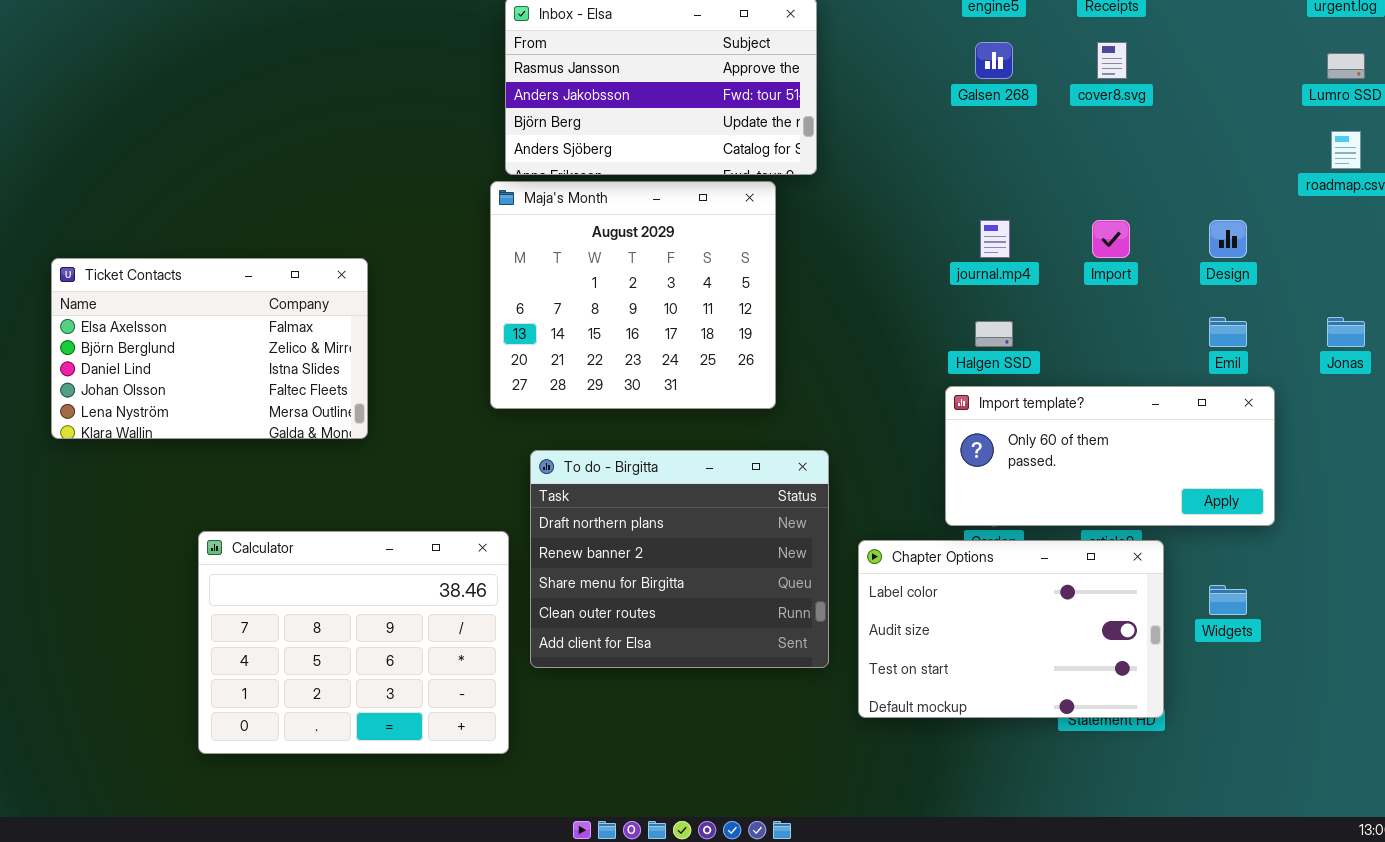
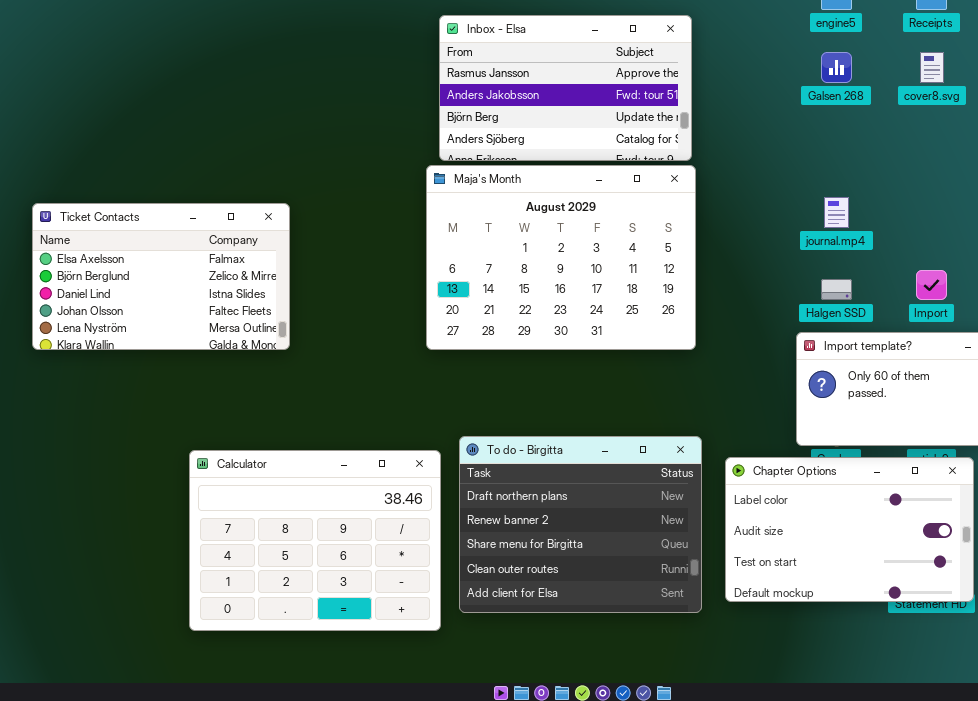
Maja's Month: [490,181,776,409] -> [426,165,696,350], resized
Import: [1092,220,1130,258] -> [916,270,947,300], moved
Ticket Contacts: [51,258,368,439] -> [32,203,290,350], moved
To do - Birgitta: [530,450,829,668] -> [459,436,702,613], moved

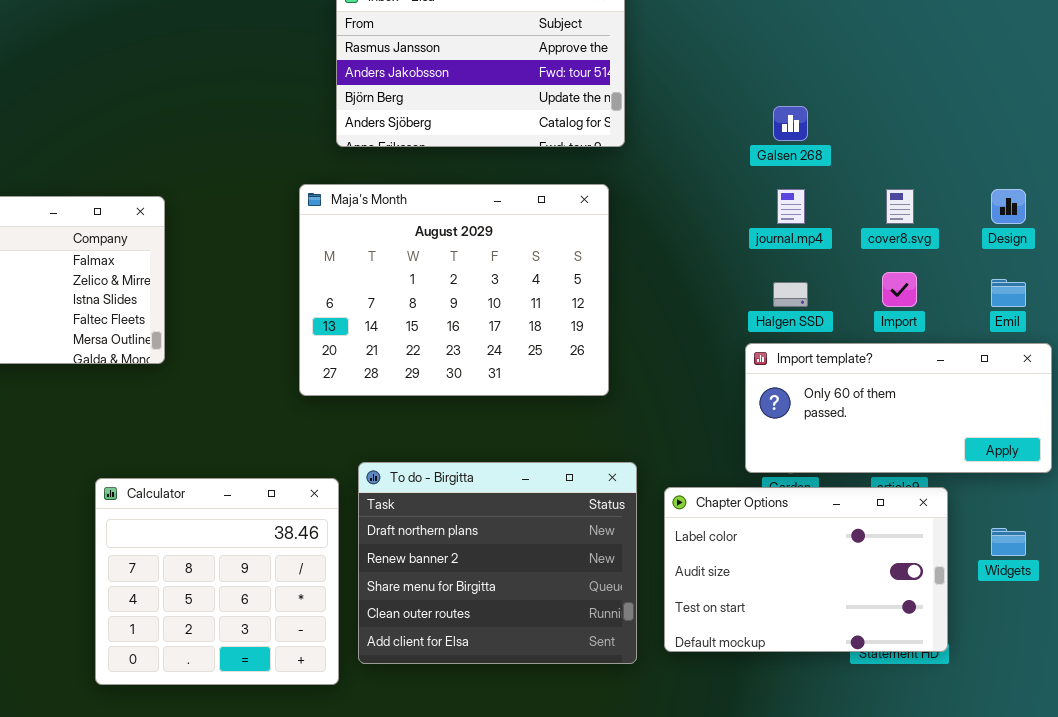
Galsen 268: [821,52,852,83] -> [773,106,808,141], moved
cover8.svg: [920,52,944,83] -> [886,189,914,224], moved
Maja's Month: [426,165,696,350] -> [299,184,609,396], moved
Calculator: [189,450,441,631] -> [95,478,339,685], resized

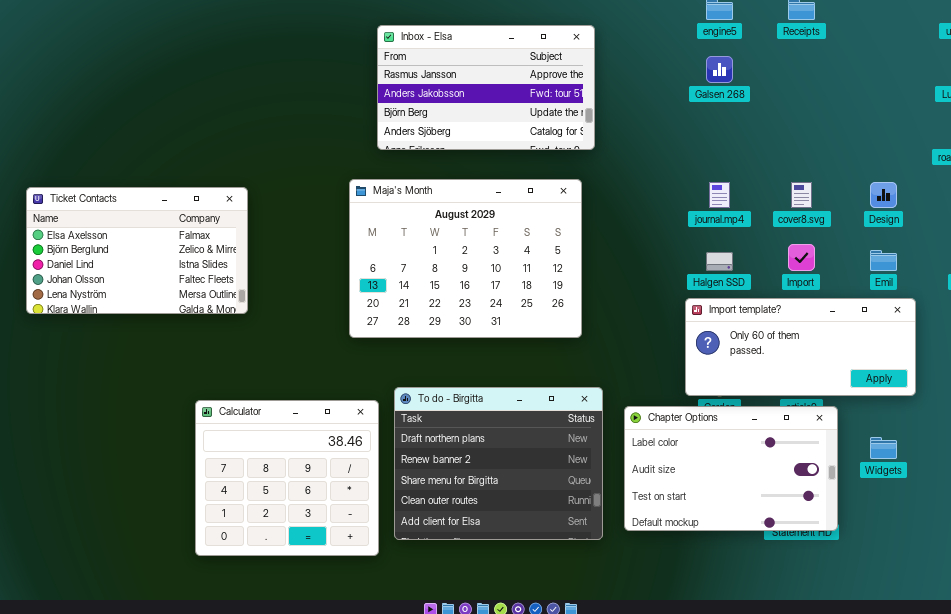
Galsen 268: [773,106,808,141] -> [706,56,733,83], moved

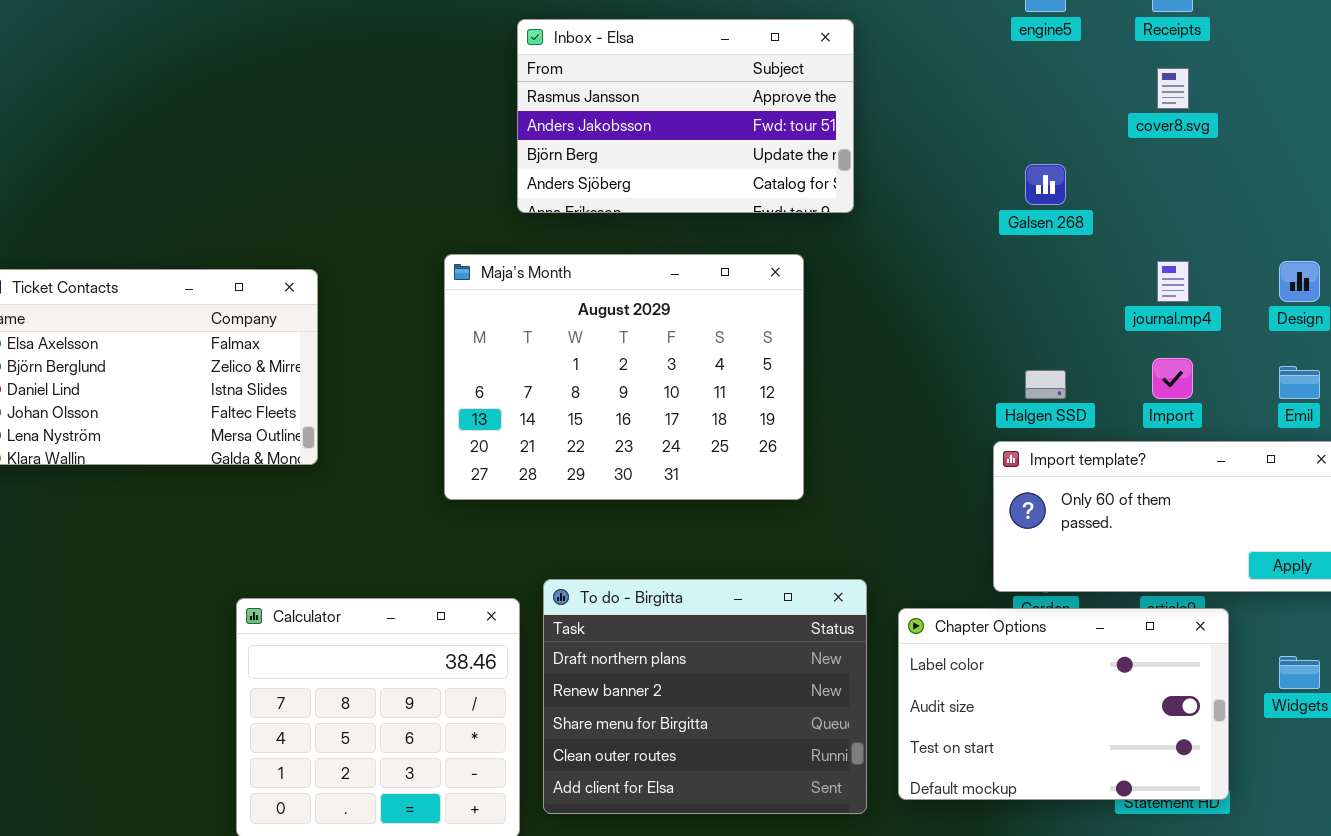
Galsen 268: [706,56,733,83] -> [1025,164,1066,205], moved
Maja's Month: [349,179,582,338] -> [444,254,804,500], moved
journal.mp4: [709,182,730,208] -> [1157,261,1189,302], moved
cover8.svg: [791,182,812,208] -> [1157,68,1189,109], moved

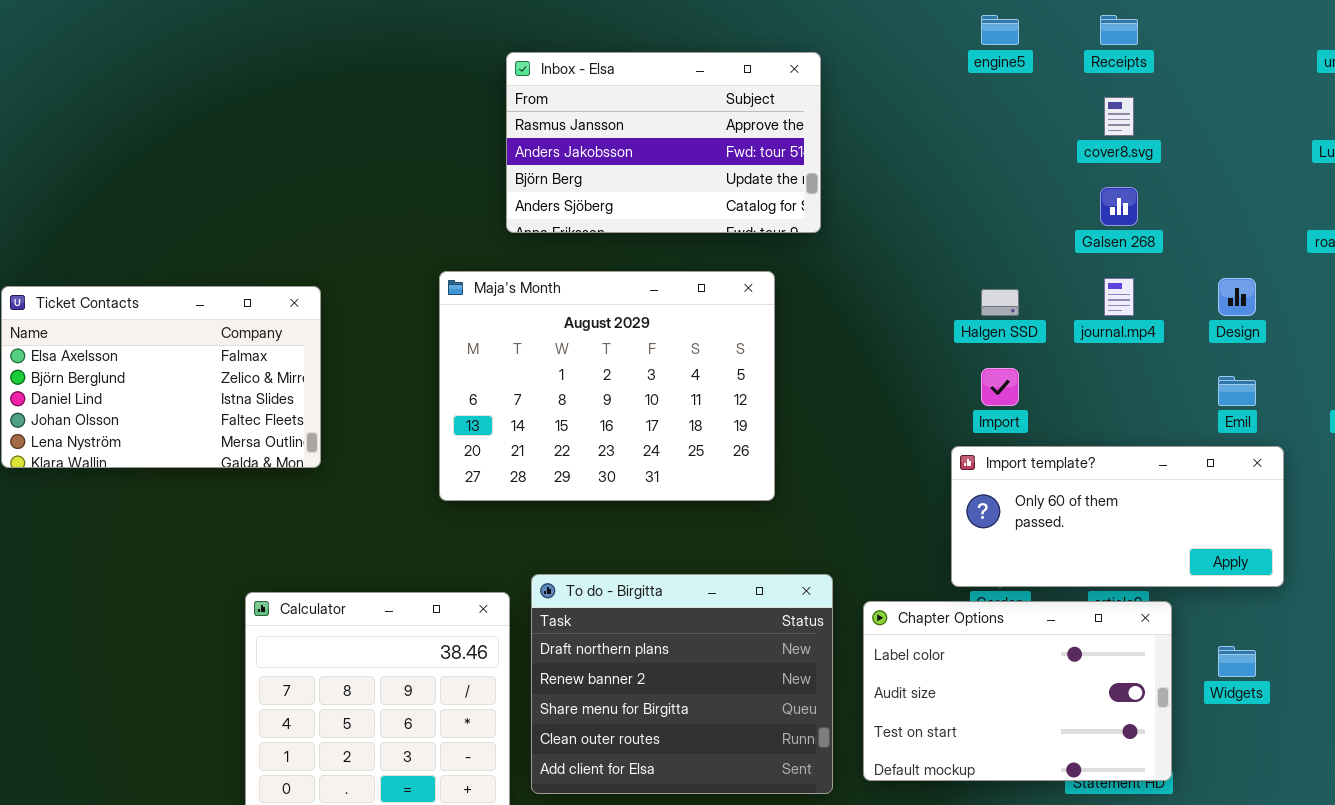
Galsen 268: [1025,164,1066,205] -> [1100,187,1138,226], moved
Import: [1152,358,1193,399] -> [981,368,1019,406], moved
Halgen SSD: [1025,370,1066,399] -> [981,289,1019,316], moved

